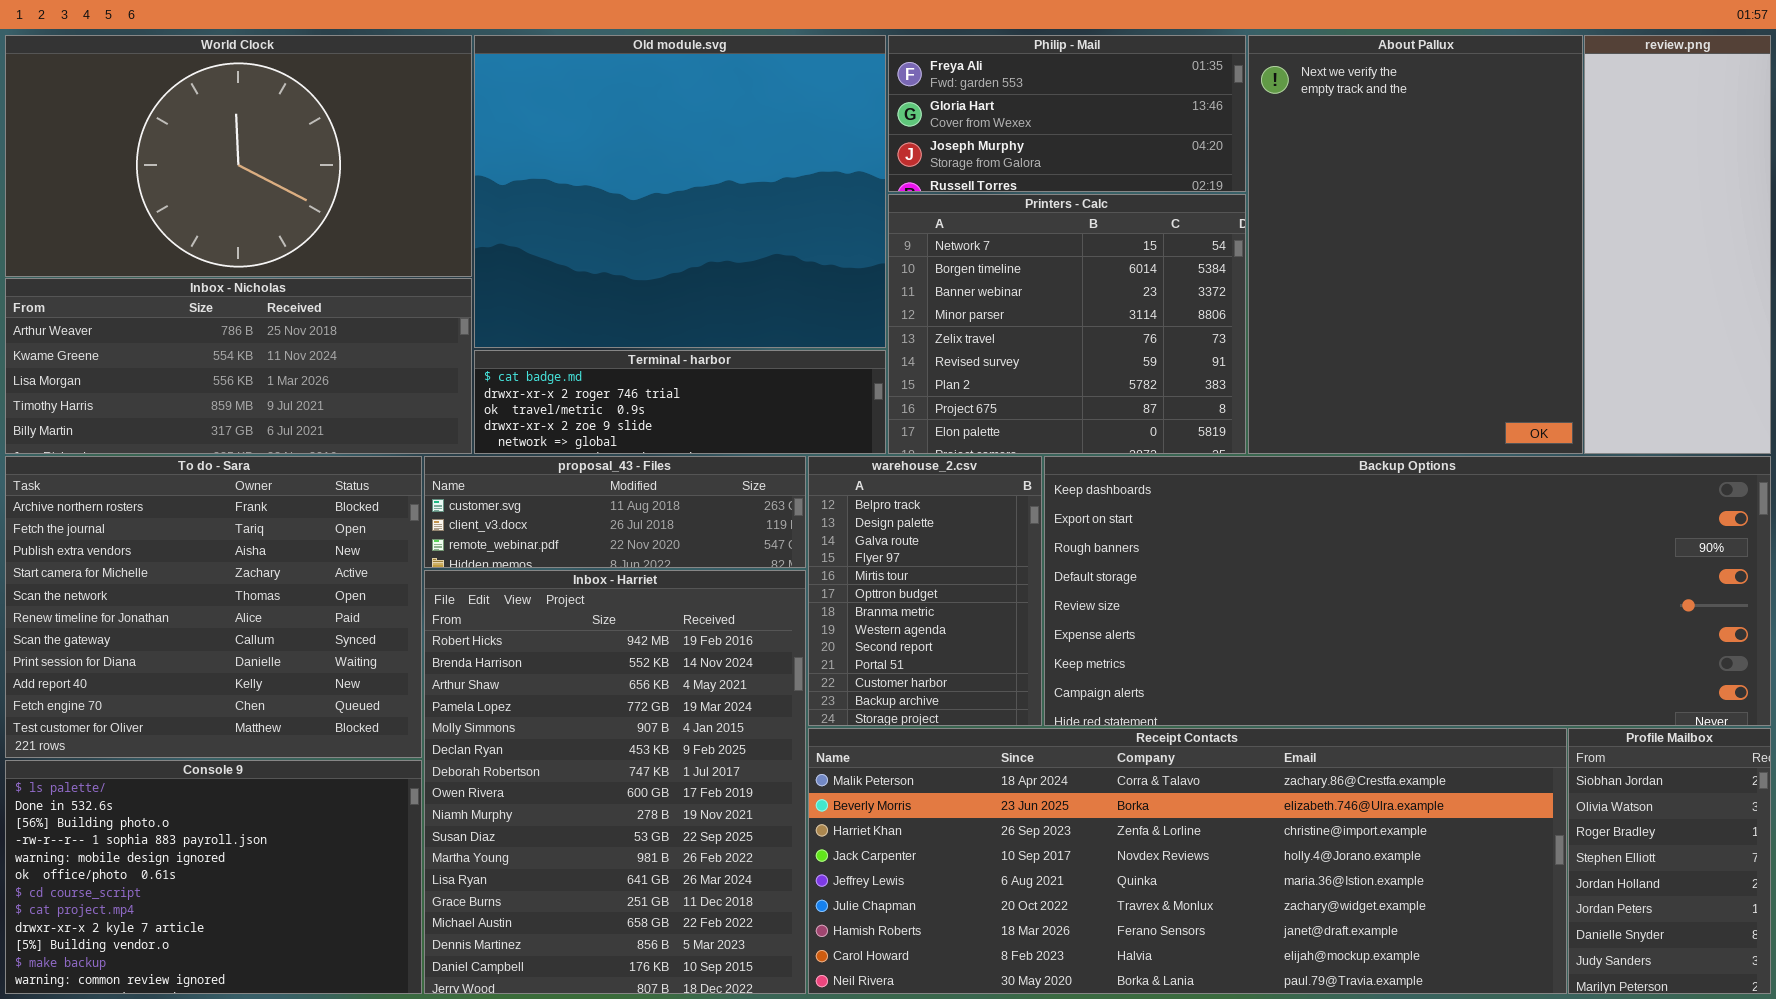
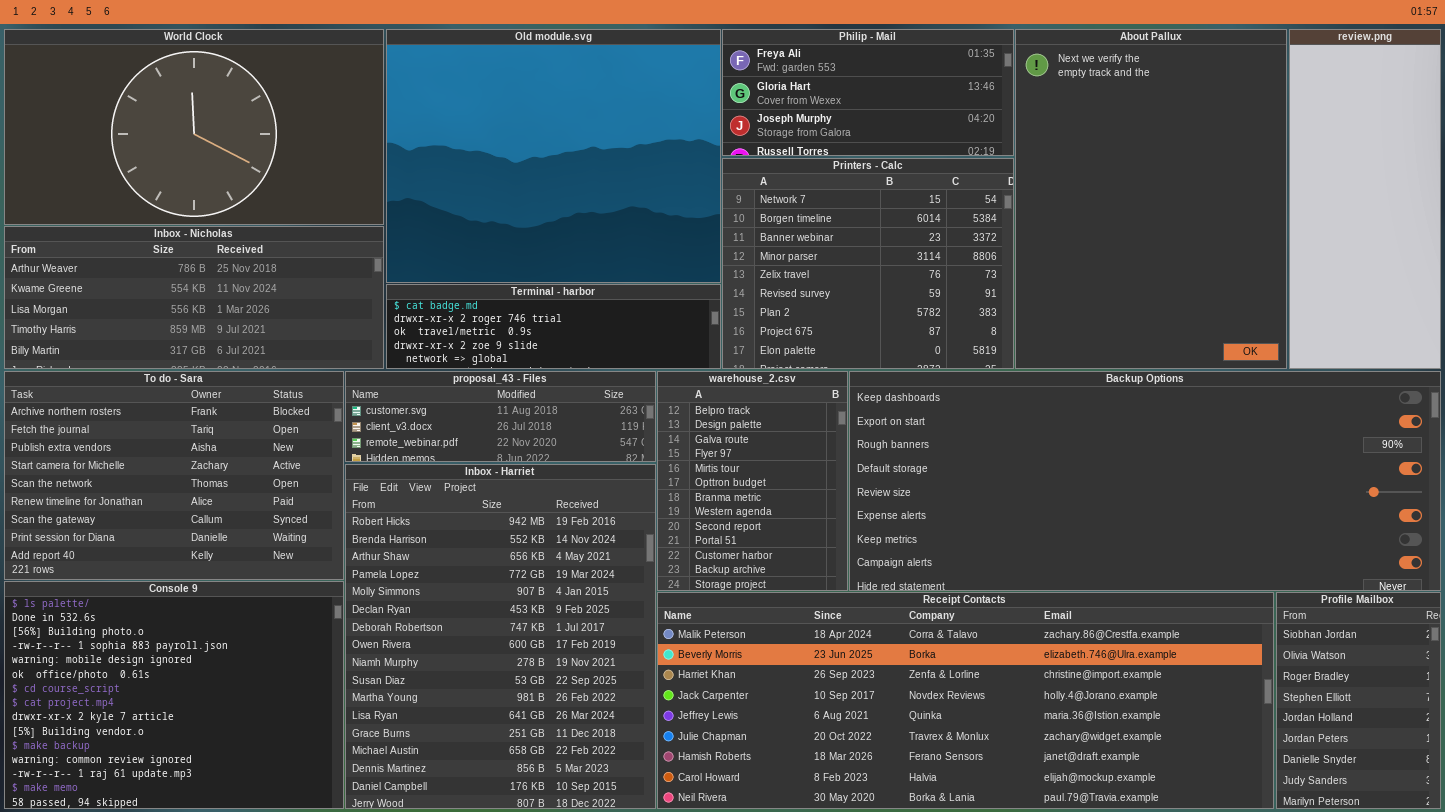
To do - Sara: [5,456,422,758] -> [4,371,344,580], resized
Console 9: [5,760,422,994] -> [4,581,344,809], resized

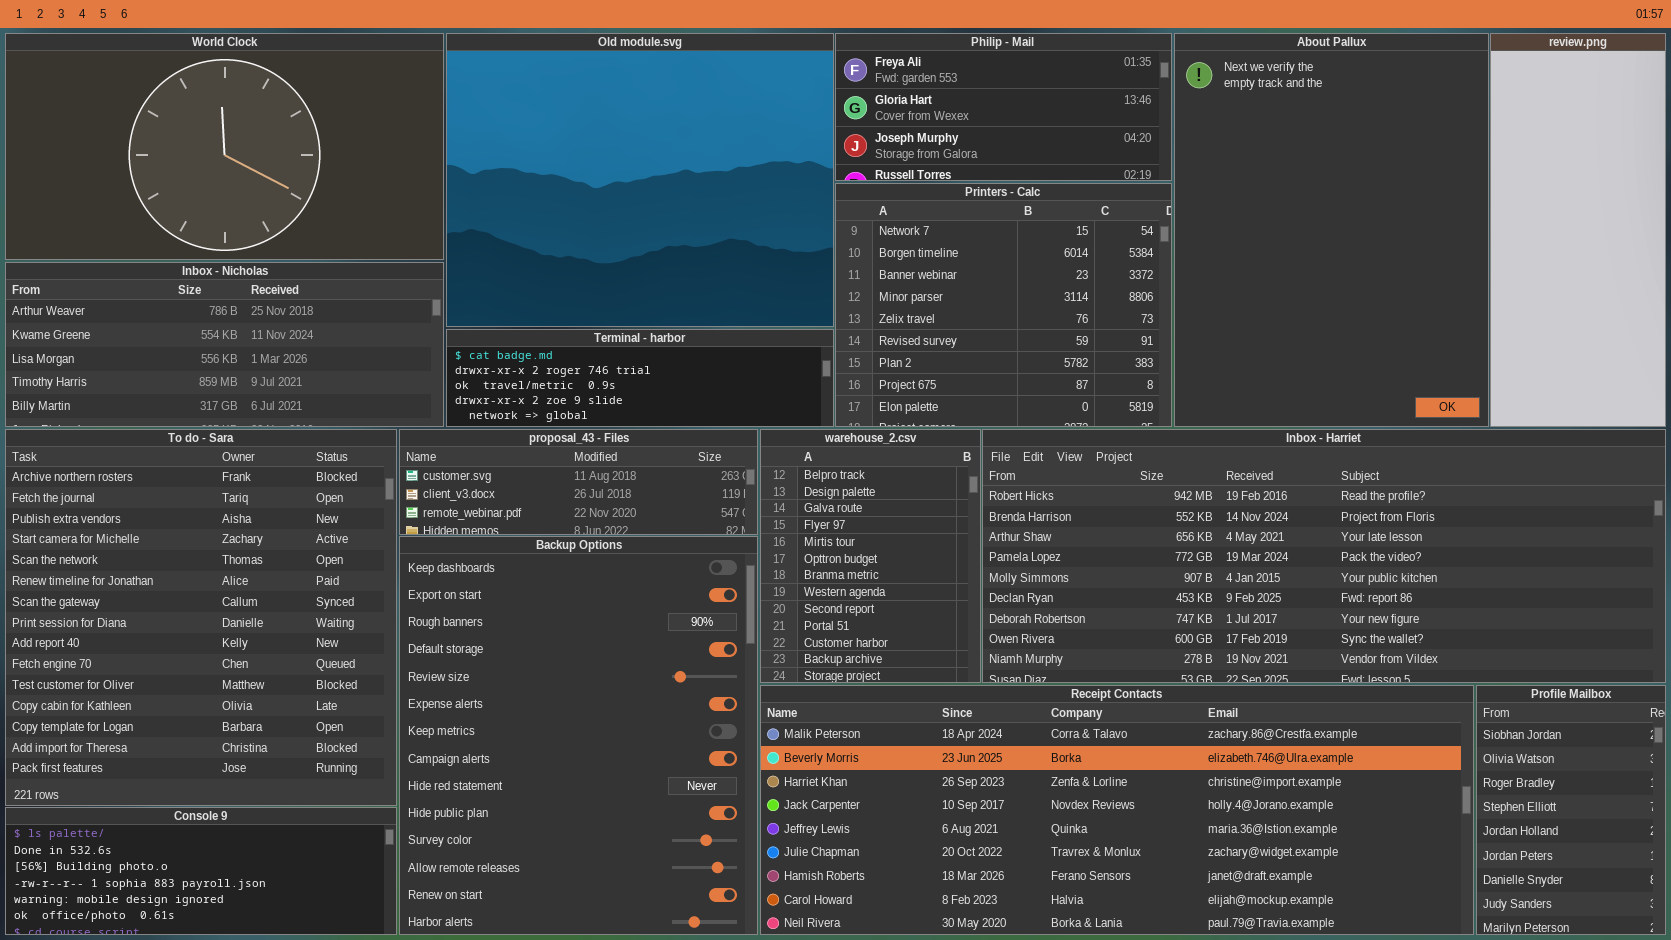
To do - Sara: [4,371,344,580] -> [5,429,397,806], resized
Backup Options: [849,371,1441,591] -> [399,536,758,935], moved, resized
Inbox - Harriet: [345,464,656,809] -> [982,429,1666,683], moved, resized
Console 9: [4,581,344,809] -> [5,807,397,935], resized

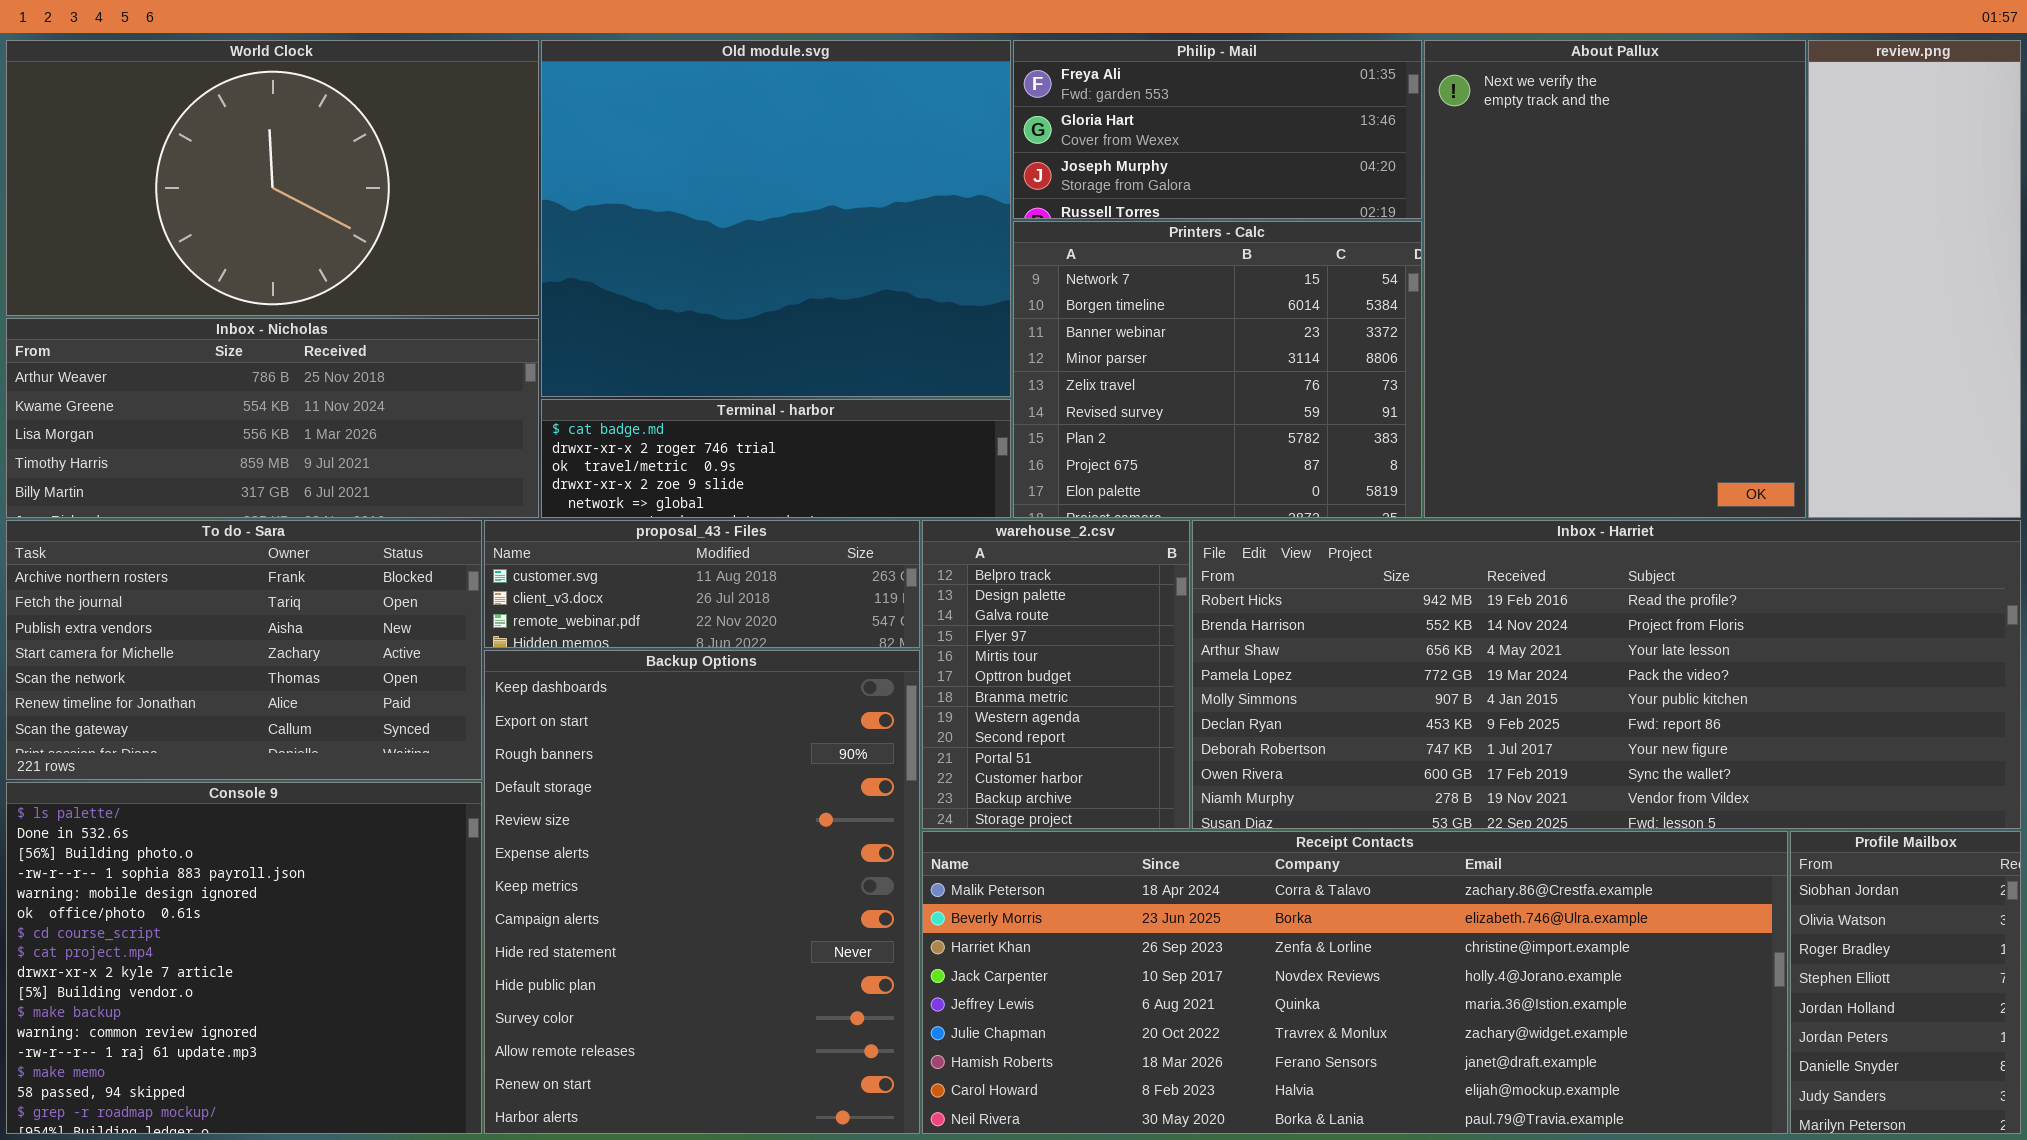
To do - Sara: [5,429,397,806] -> [6,520,482,780], resized
Console 9: [5,807,397,935] -> [6,782,482,1134], resized

